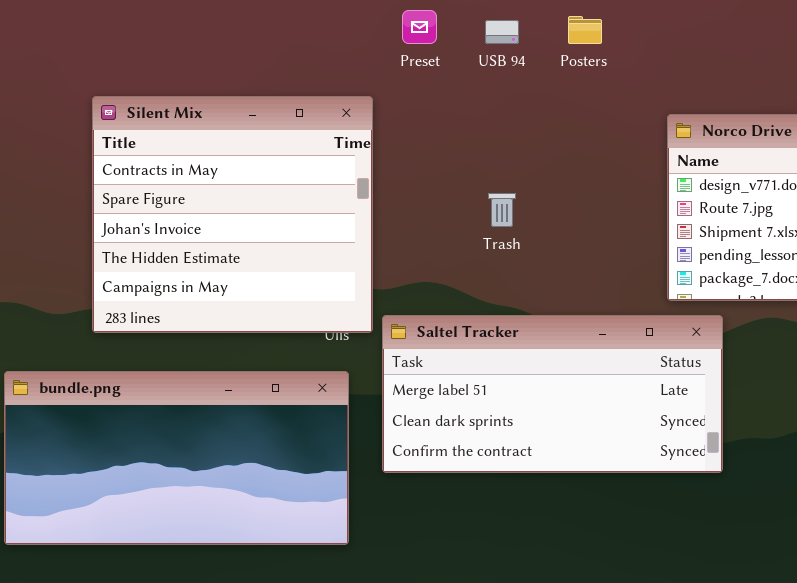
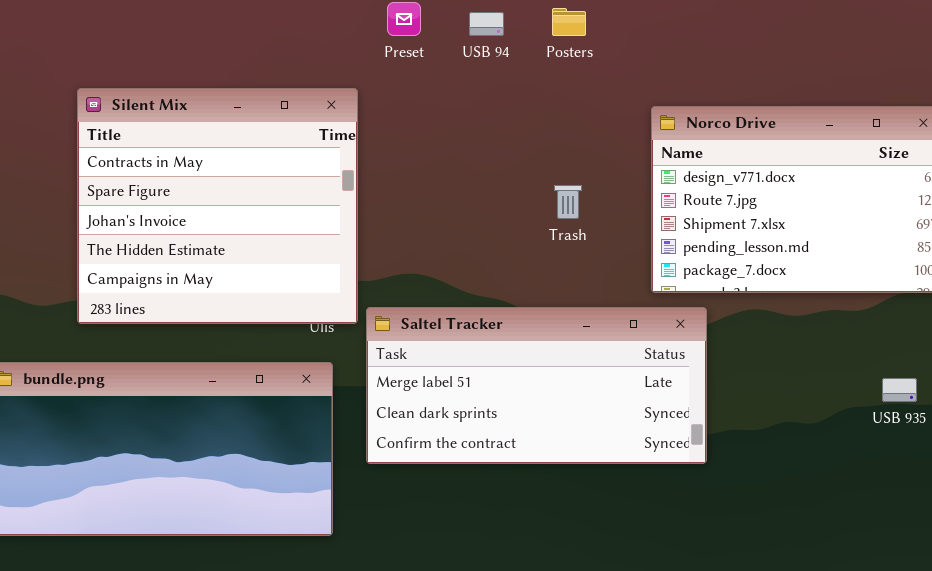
Trash: [488,193,516,227] -> [554,185,582,219], moved

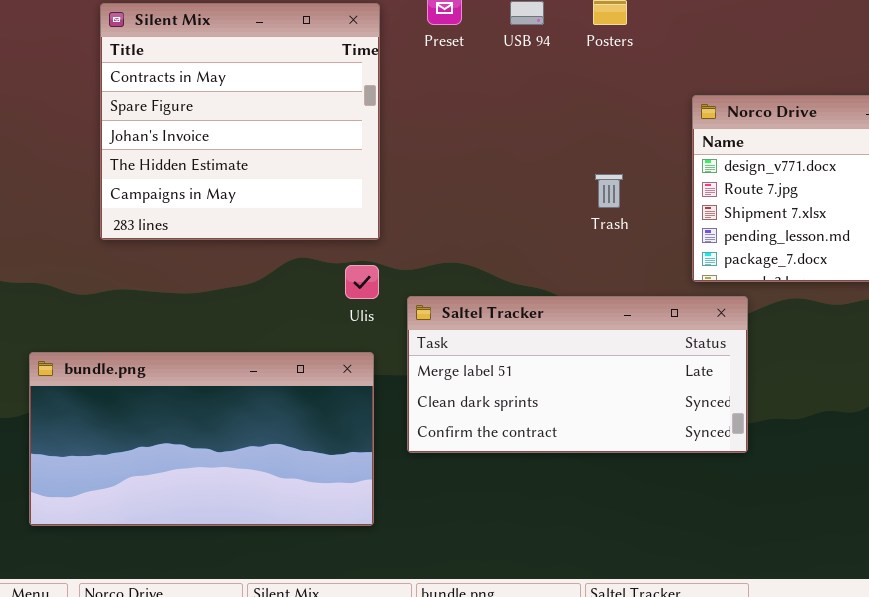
Silent Mix: [77,88,358,324] -> [100,3,380,240], moved

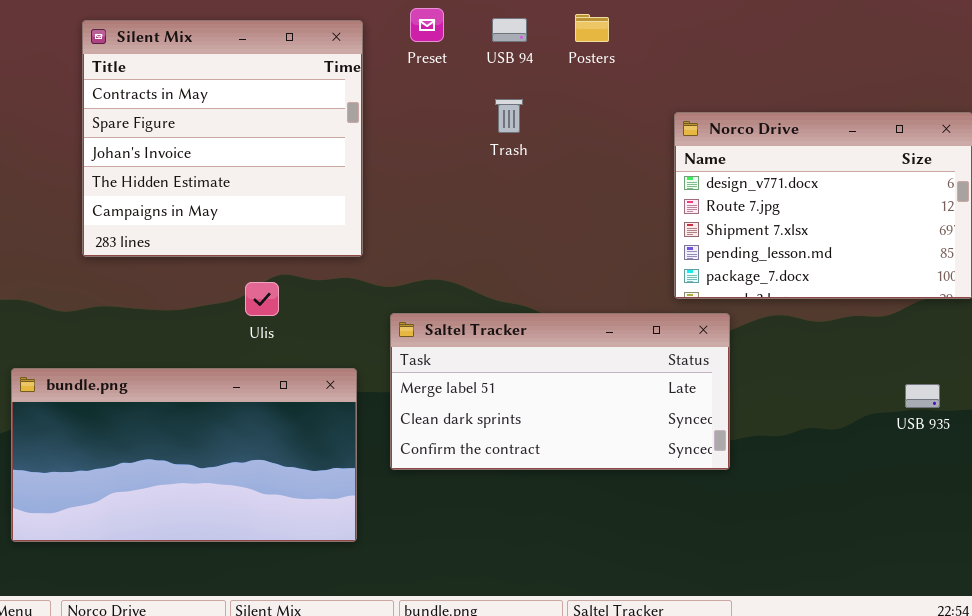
Trash: [595,174,623,208] -> [495,99,523,133], moved
Ulis: [345,265,379,299] -> [245,282,279,316], moved

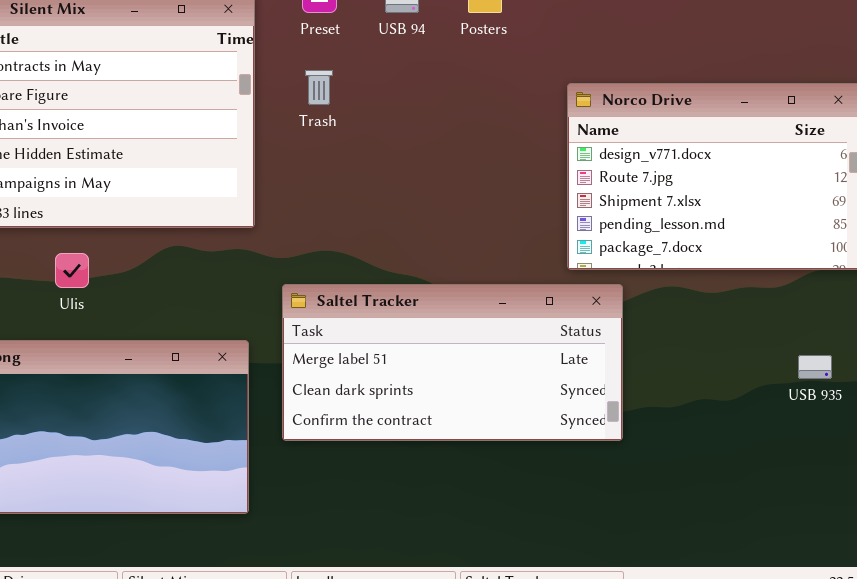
Trash: [495,99,523,133] -> [305,70,333,105], moved
Ulis: [245,282,279,316] -> [55,253,89,288], moved

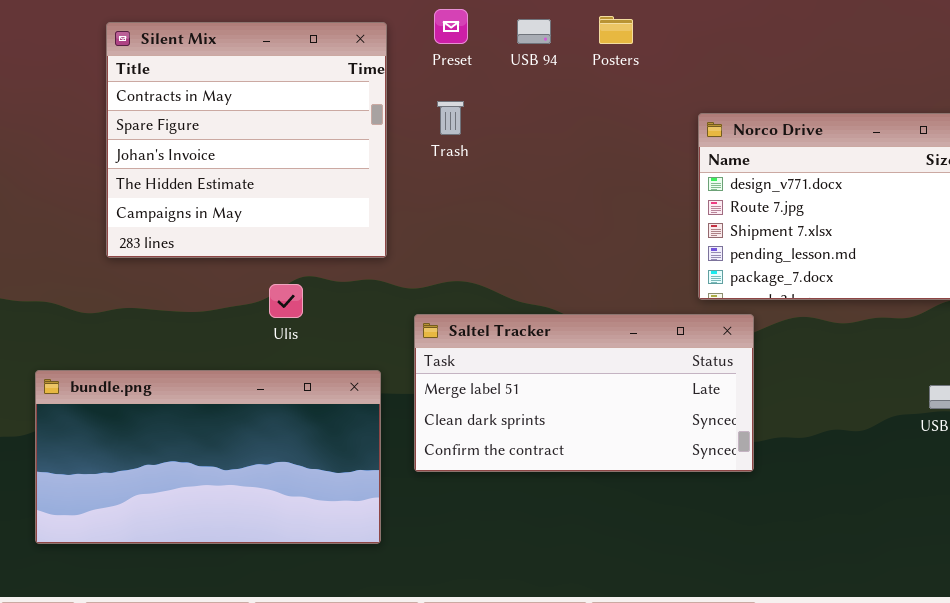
Ulis: [55,253,89,288] -> [269,284,303,318], moved

